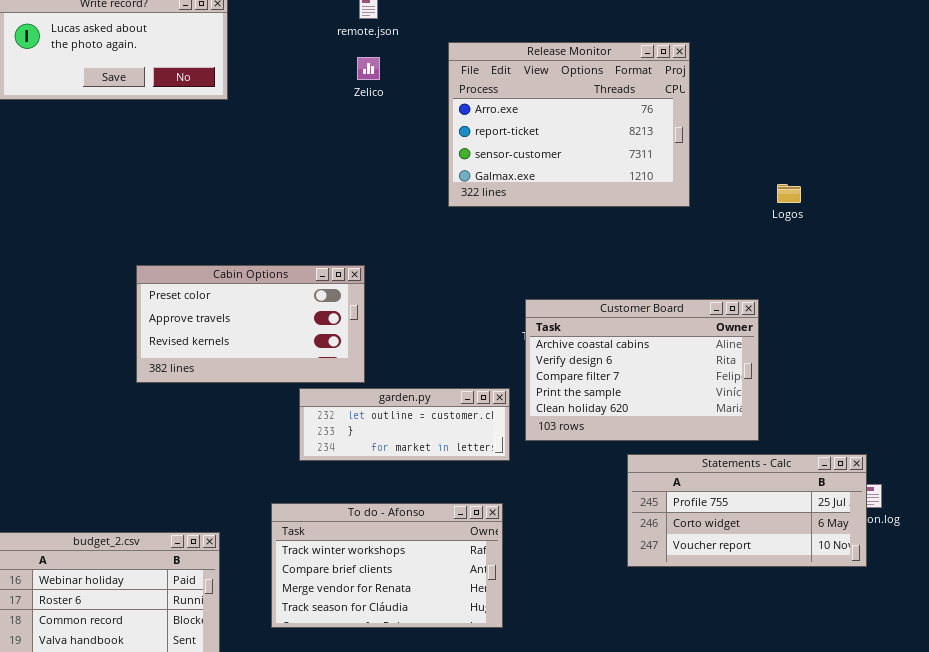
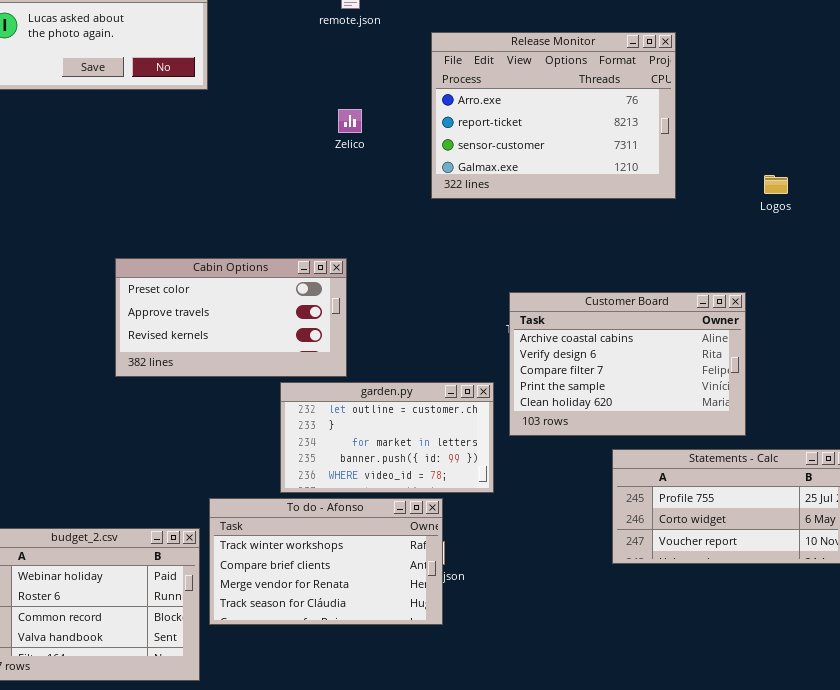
Zelico: [357,57,380,80] -> [338,109,362,133], moved
garden.py: [299,388,510,461] -> [280,382,494,493], resized
To do - Afonso: [271,503,503,628] -> [209,498,443,625], moved

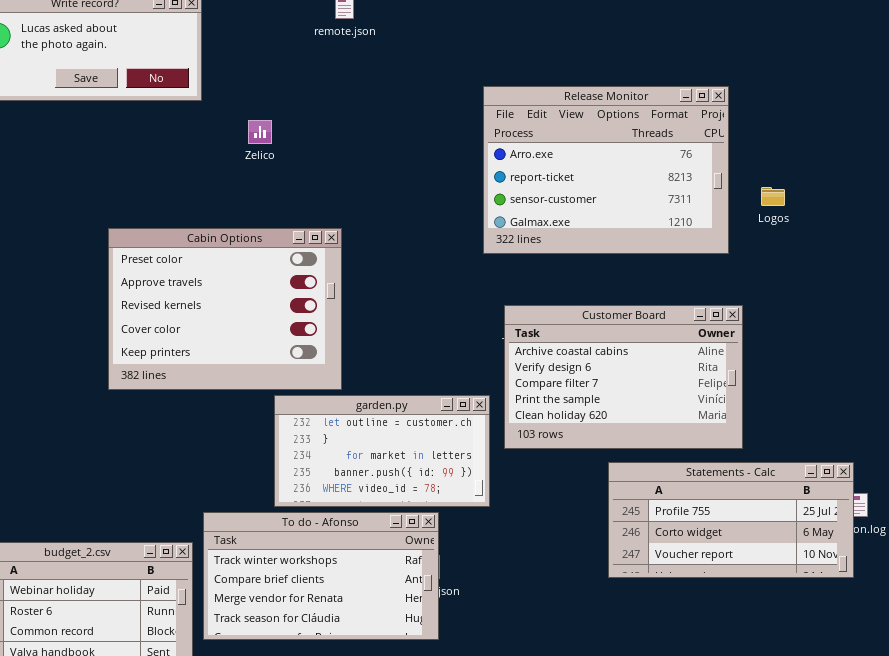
Release Monitor: [431,32,676,199] -> [483,86,729,254], moved
Zelico: [338,109,362,133] -> [248,120,272,144], moved
Cabin Options: [115,258,347,377] -> [108,228,342,390], resized

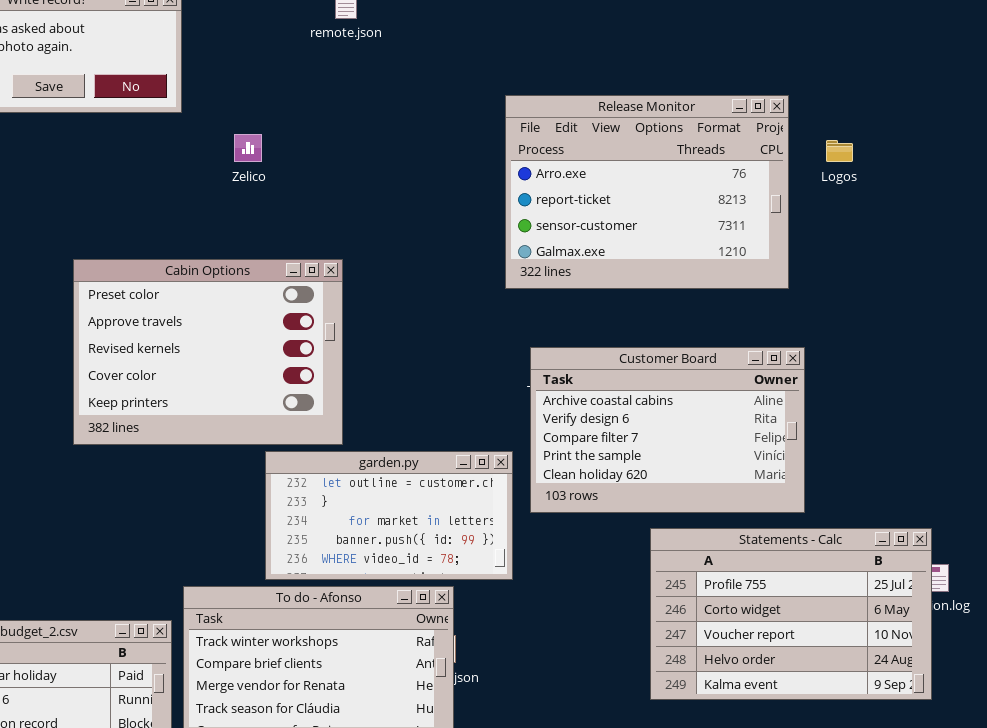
Logos: [761,187,785,206] -> [826,140,853,162], moved
Statements - Calc: [608,462,854,578] -> [650,528,932,700], resized

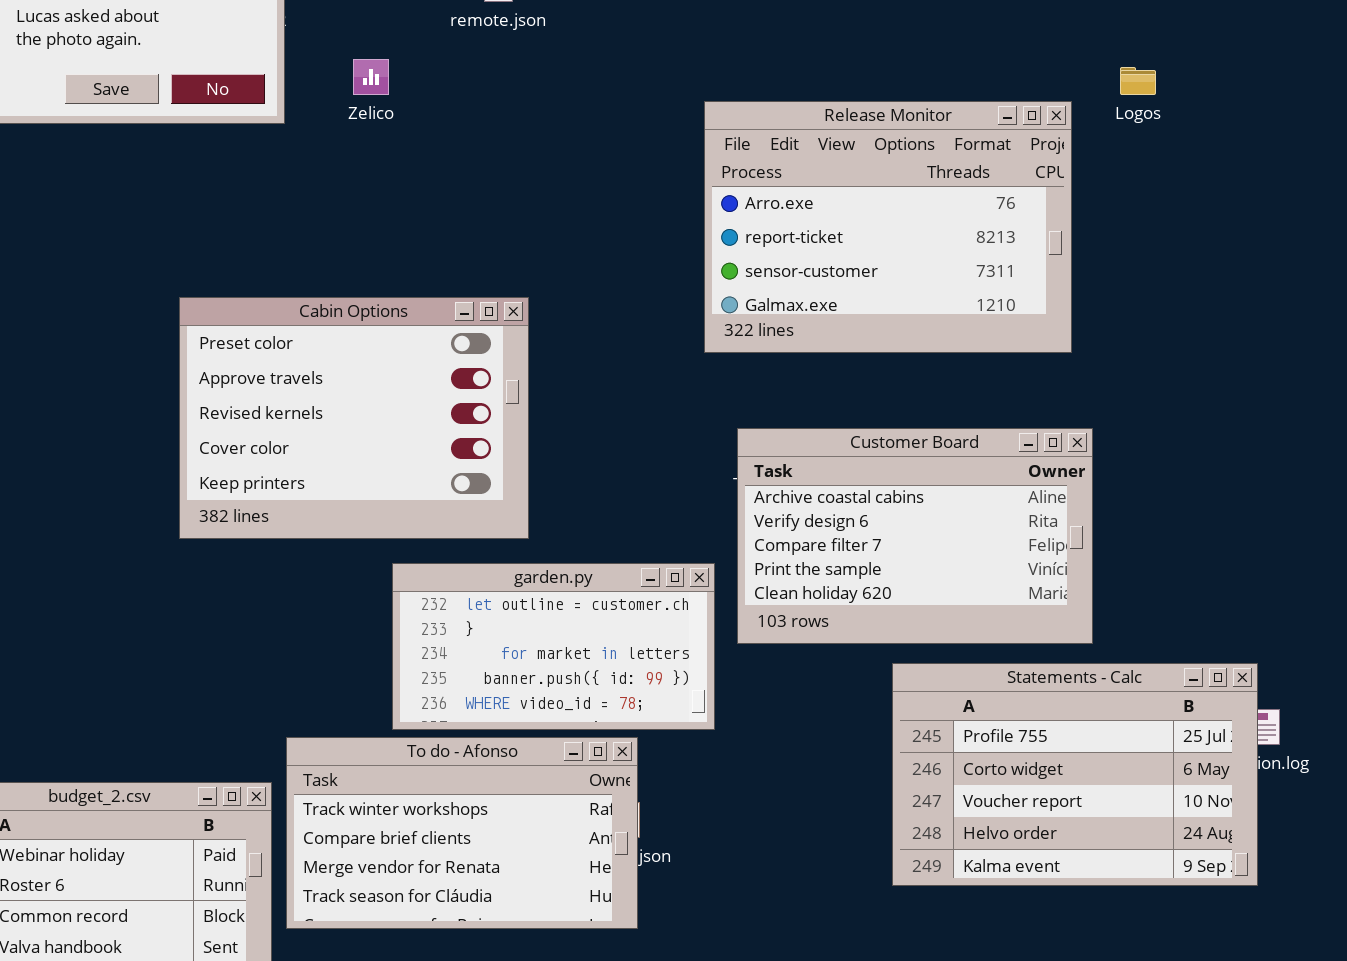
Zelico: [234,134,262,162] -> [353,59,389,95], moved
Logos: [826,140,853,162] -> [1120,67,1156,95], moved
Cabin Options: [73,259,343,445] -> [179,297,529,539], moved

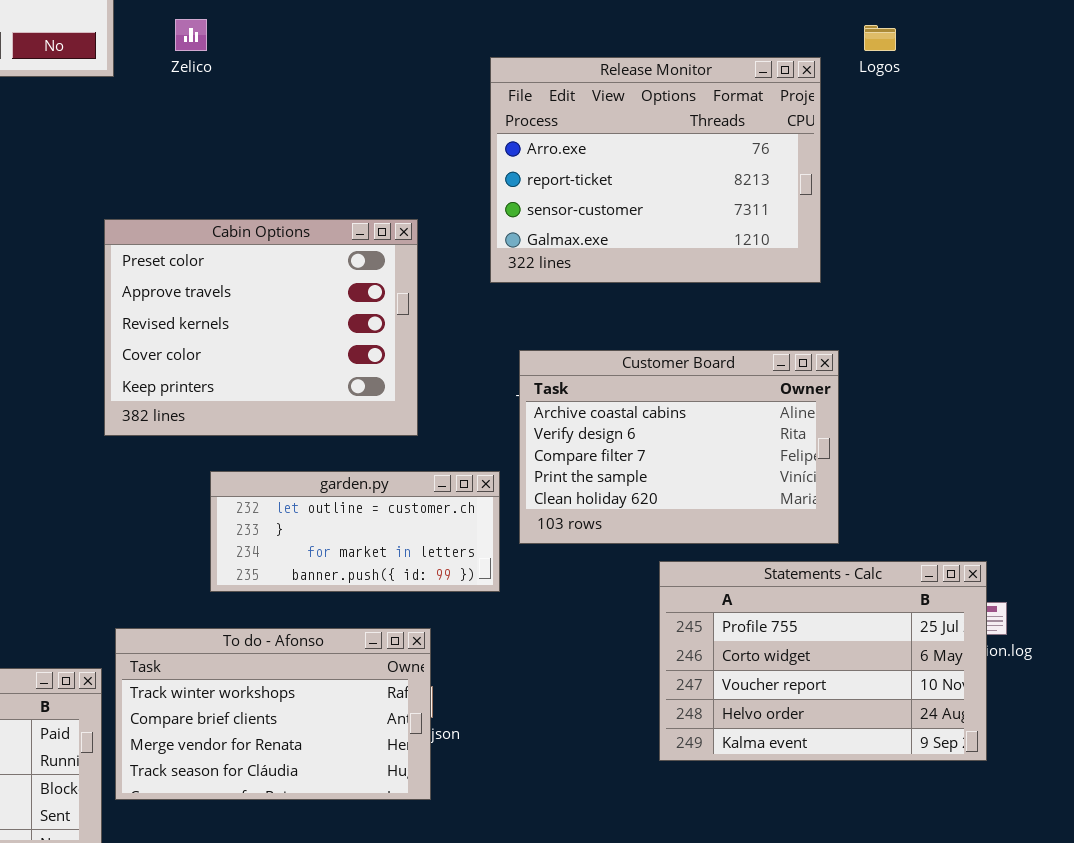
Cabin Options: [179,297,529,539] -> [104,219,418,436], moved
garden.py: [392,563,715,730] -> [210,471,500,592], resized

